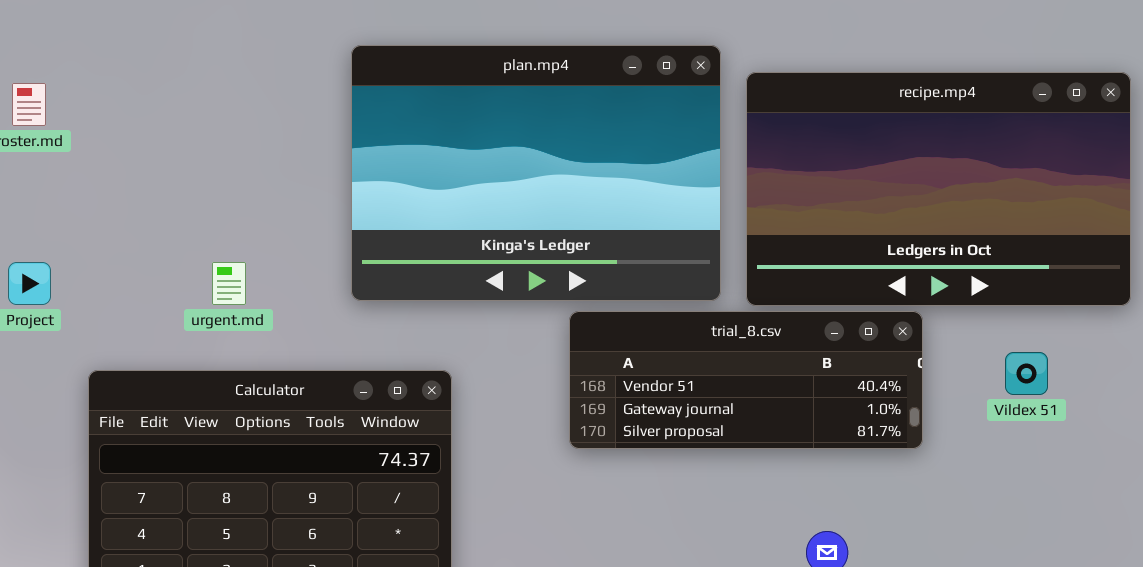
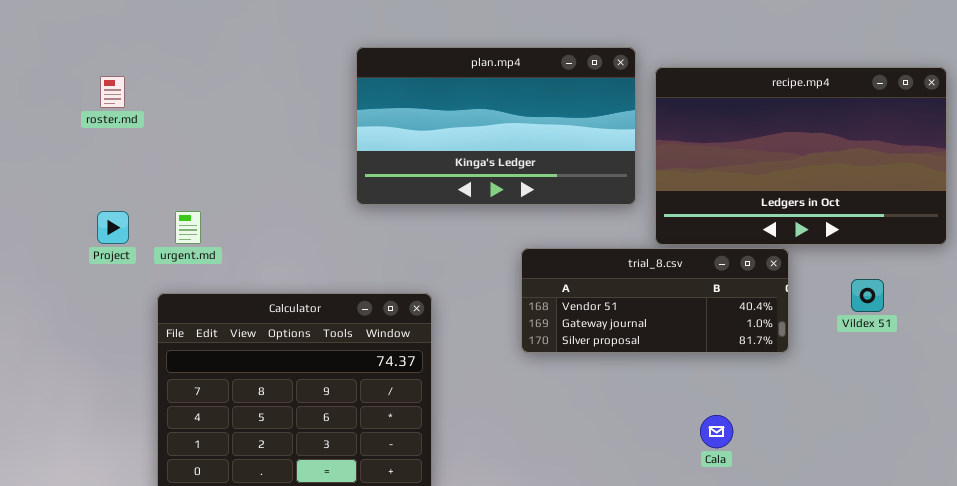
plan.mp4: [351,45,721,301] -> [356,47,636,205], resized
urgent.md: [212,262,246,305] -> [175,211,201,244], moved

